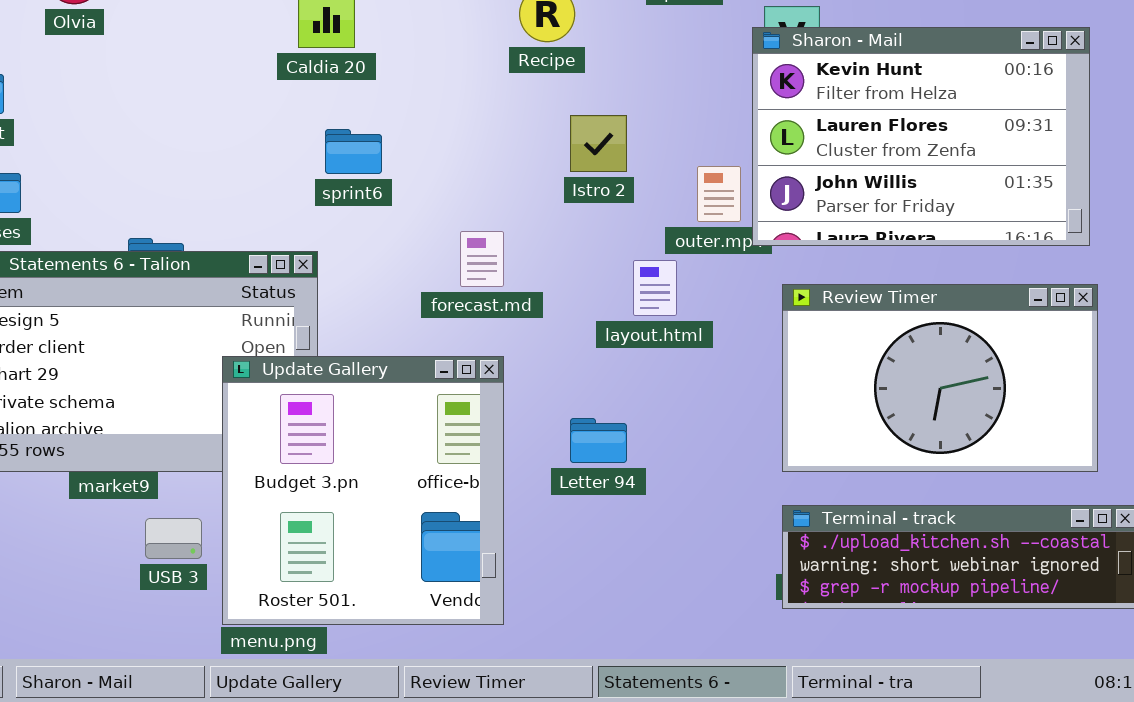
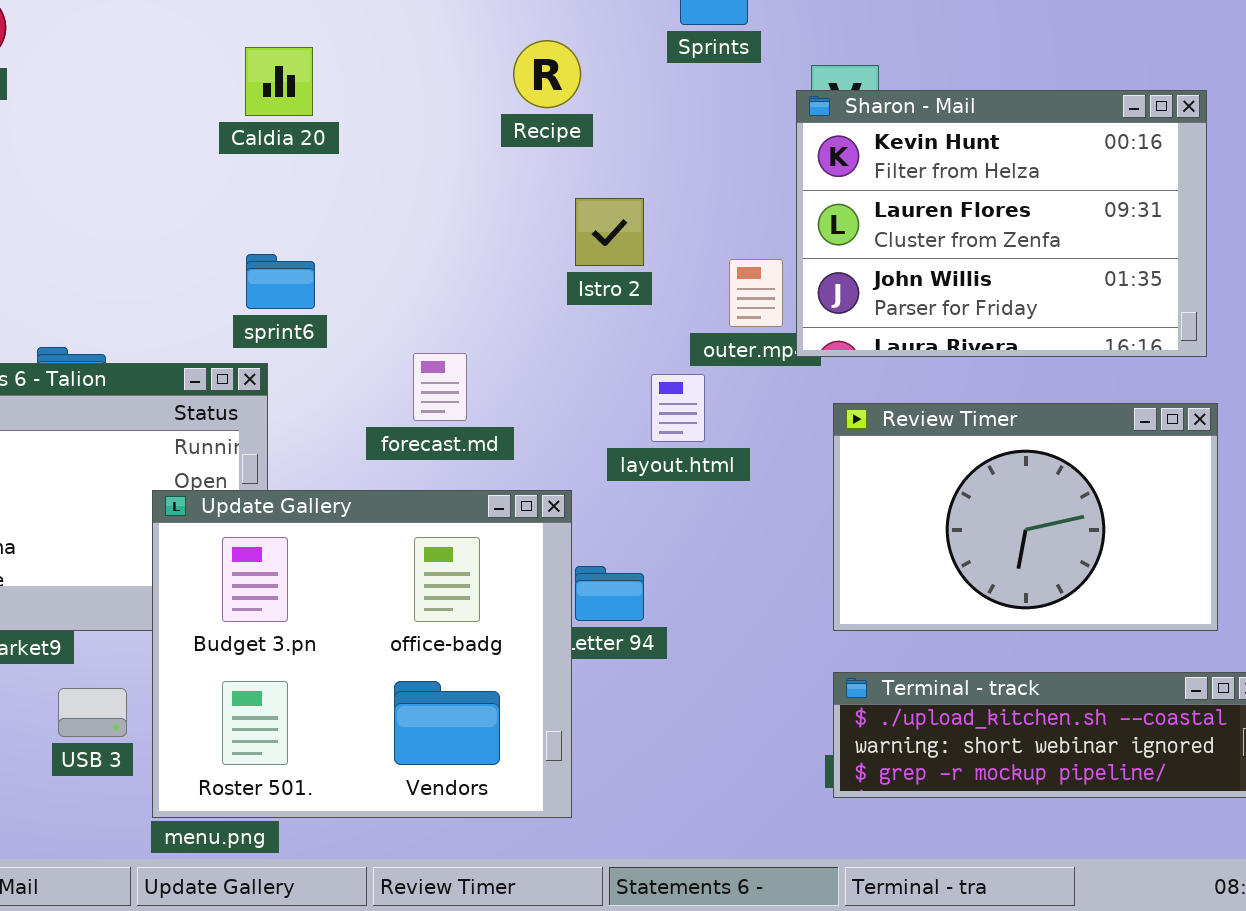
sprint6: [325,129,382,174] -> [246,254,315,309], moved
forecast.md: [460,231,504,287] -> [413,353,467,421], moved
Update Gallery: [222,356,504,625] -> [152,490,572,818], resized

